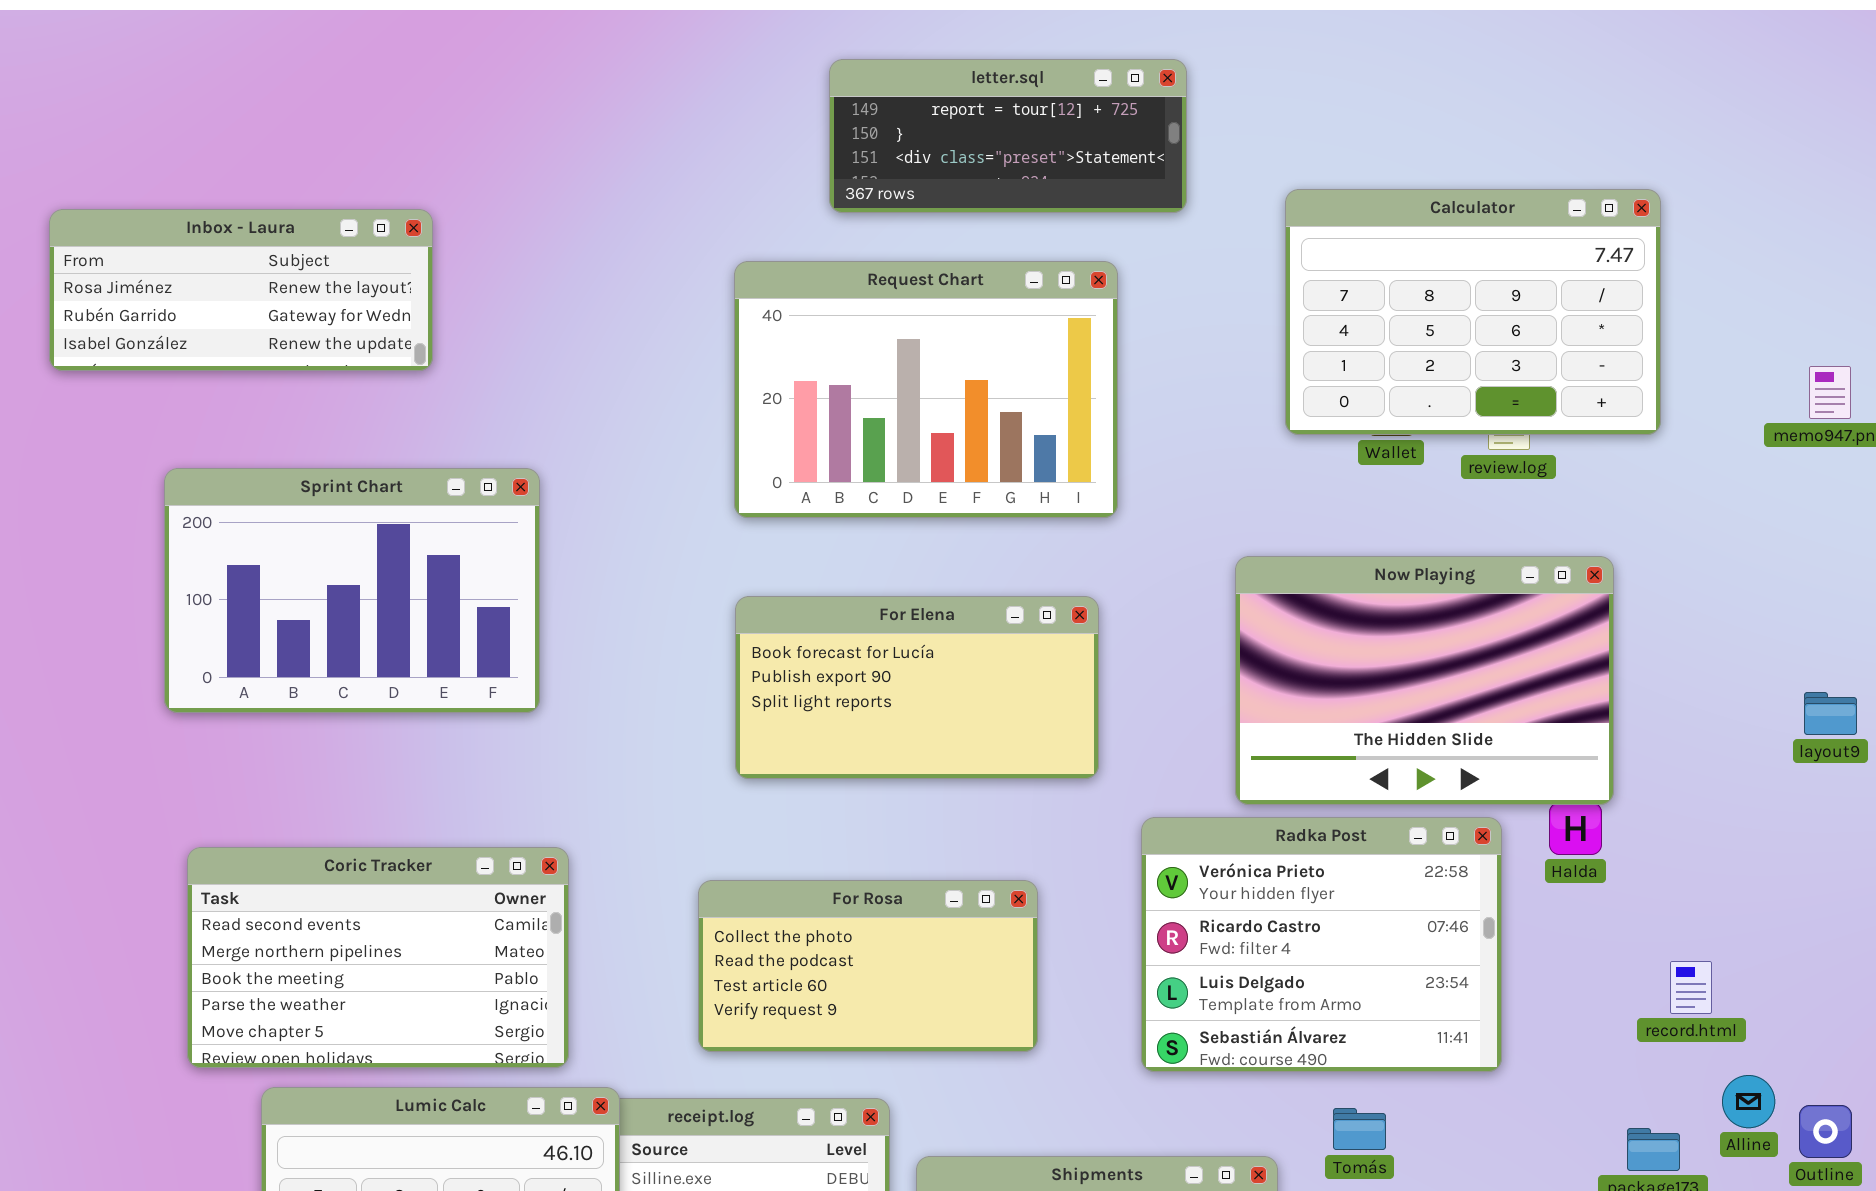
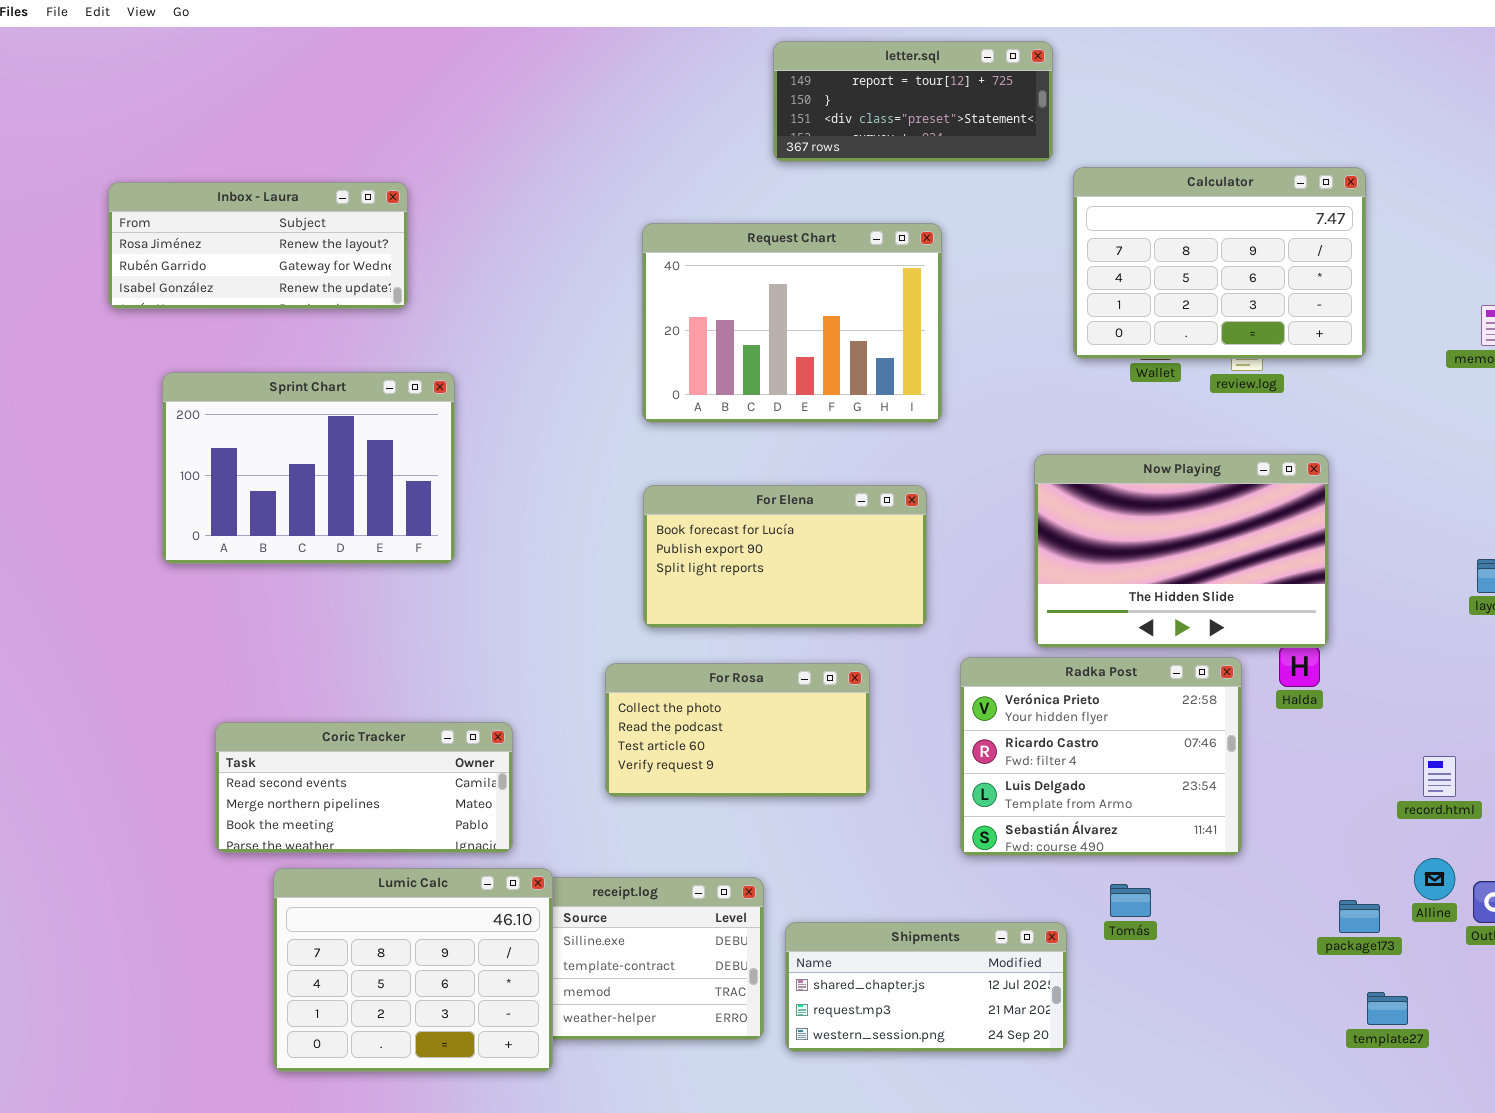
letter.sql: [829,59,1187,213] -> [773,41,1053,162], moved
Sprint Chart: [164,468,540,713] -> [162,372,455,564], moved
Coric Tracker: [187,847,569,1068] -> [215,722,513,853], resized
For Rosa: [698,880,1038,1052] -> [605,663,870,797], moved
record.html: [1670,961,1712,1014] -> [1423,756,1456,797], moved

